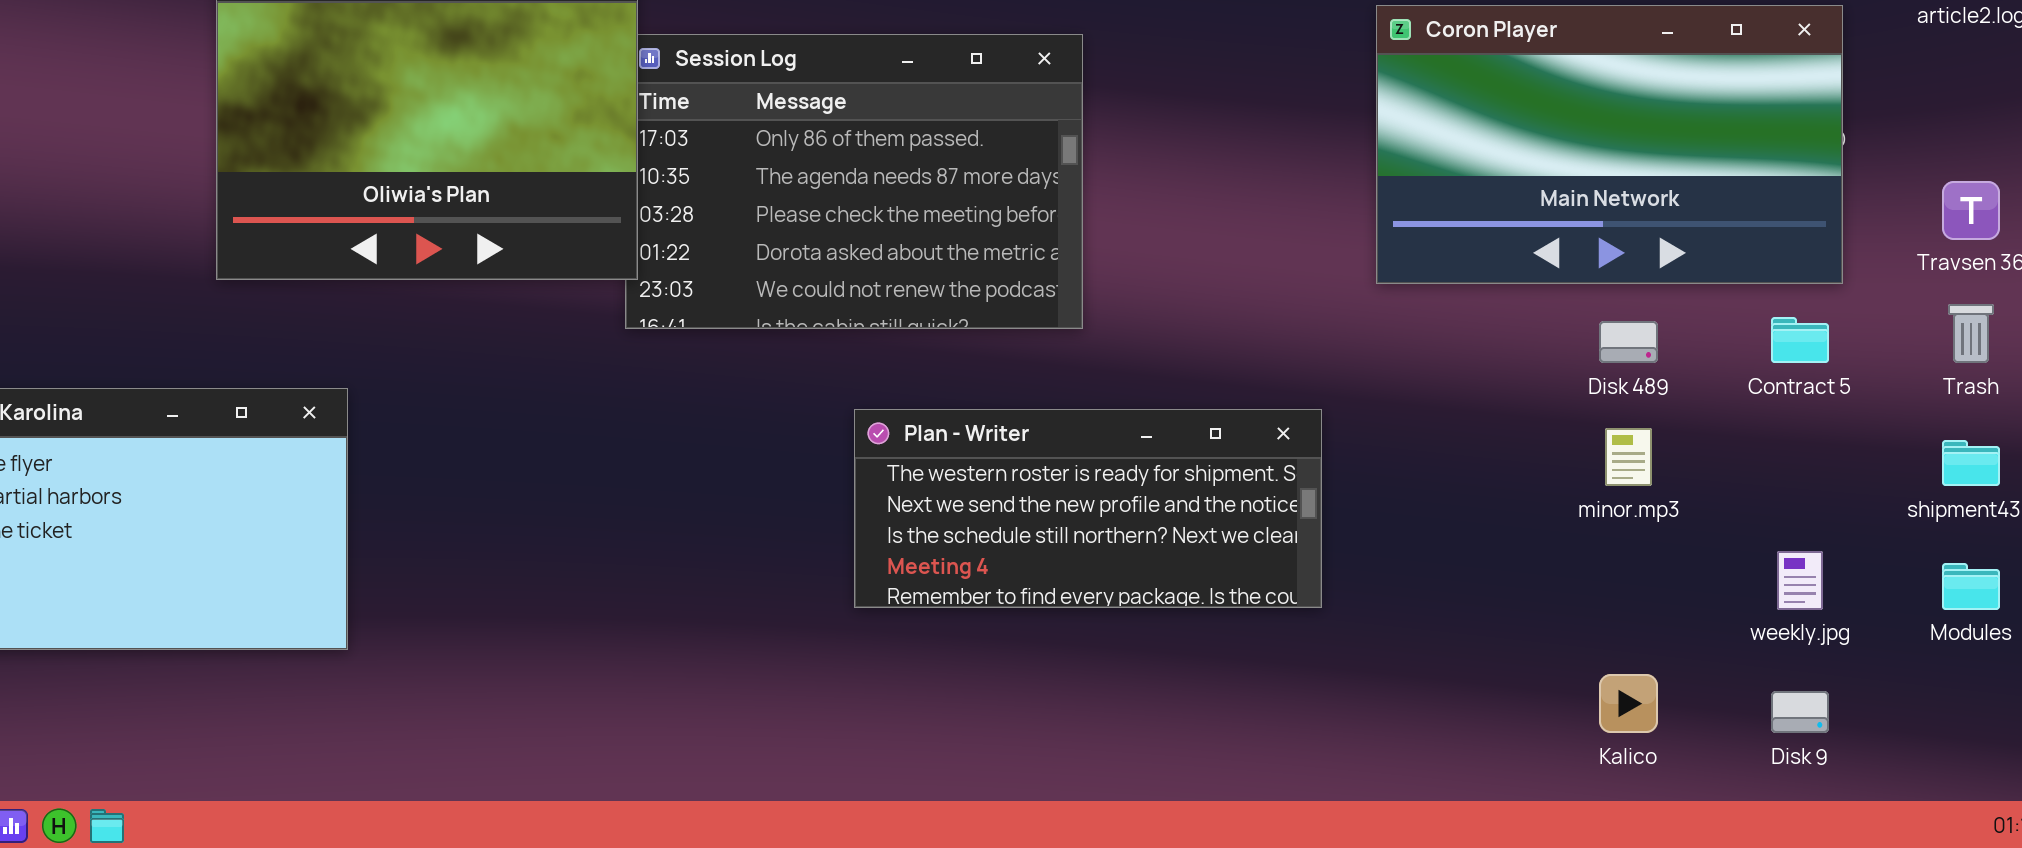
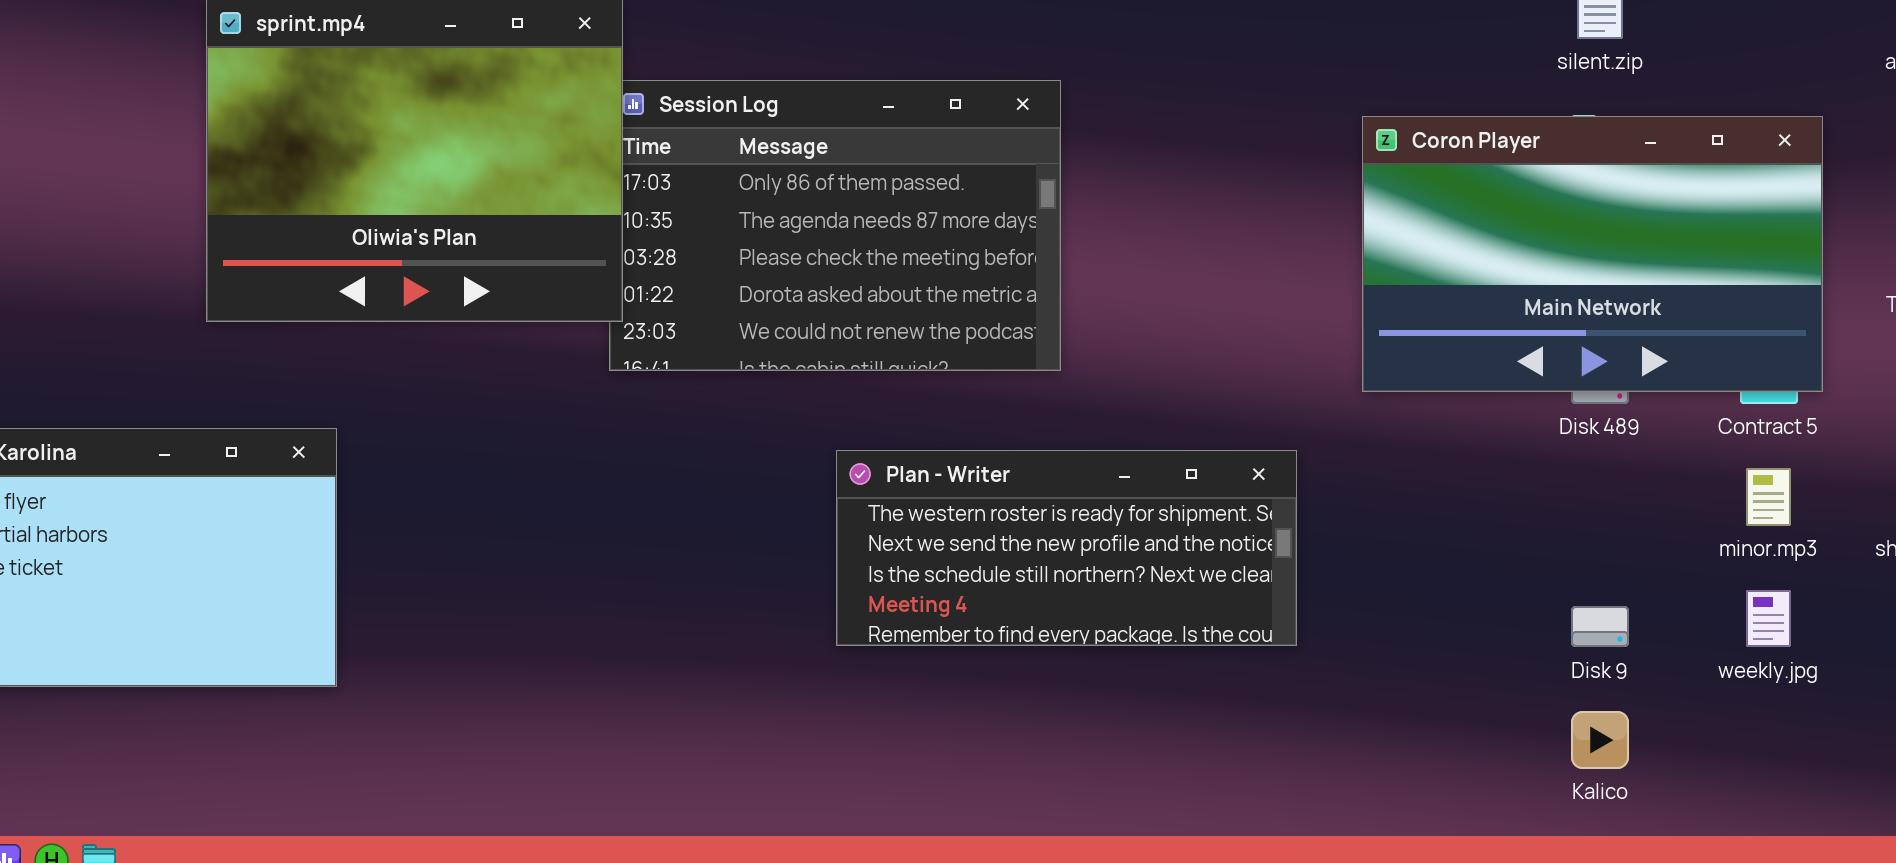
Coron Player: [1376,5,1843,284] -> [1362,116,1823,392], moved
minor.mp3: [1605,428,1652,486] -> [1746,468,1791,526], moved
Disk 9: [1771,691,1829,733] -> [1571,606,1629,647], moved

